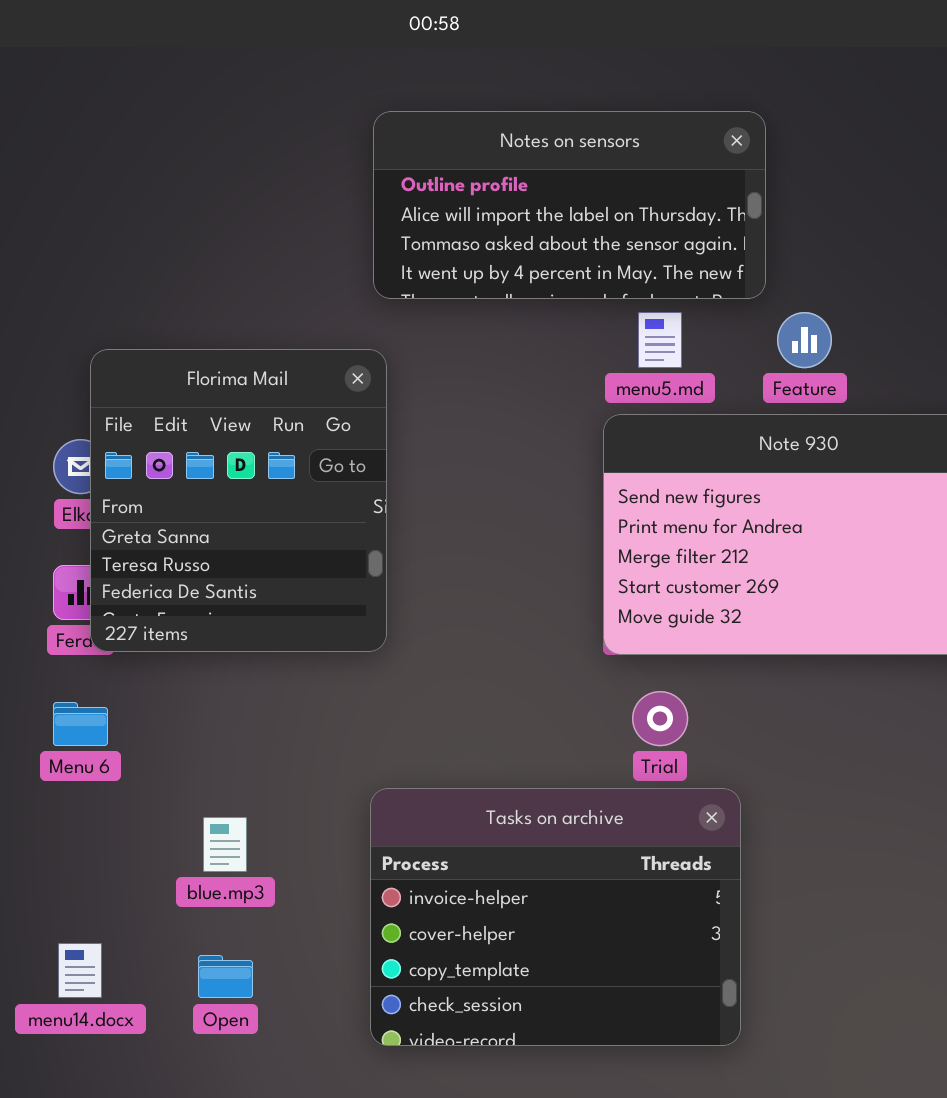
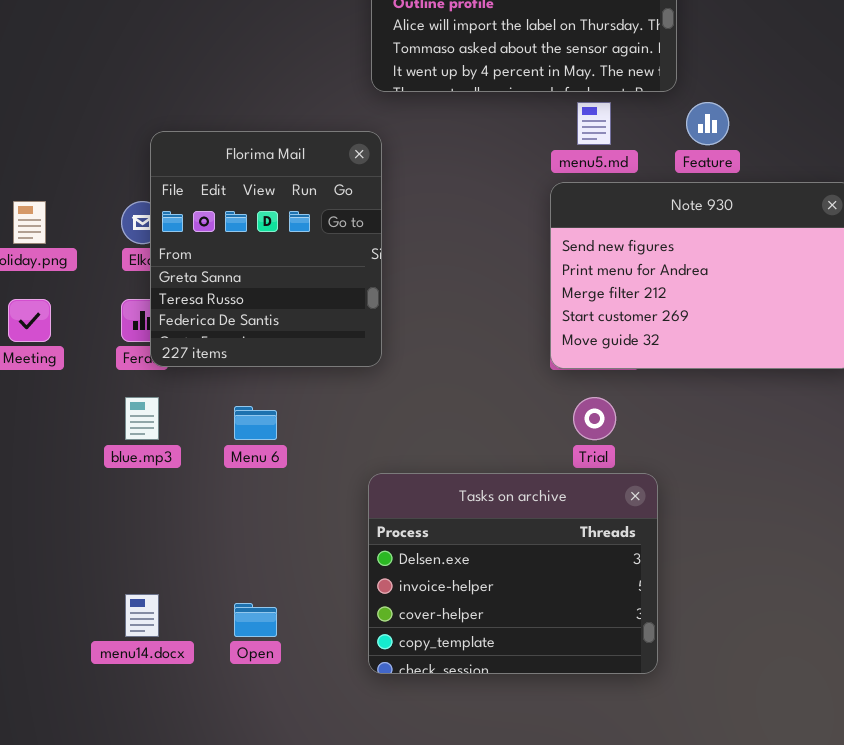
Menu 6: [53,702,108,746] -> [234,406,277,440], moved
Tasks on archive: [370,788,741,1046] -> [368,473,658,674], scrolled up 1 row
blue.mp3: [203,817,247,872] -> [125,397,159,440], moved

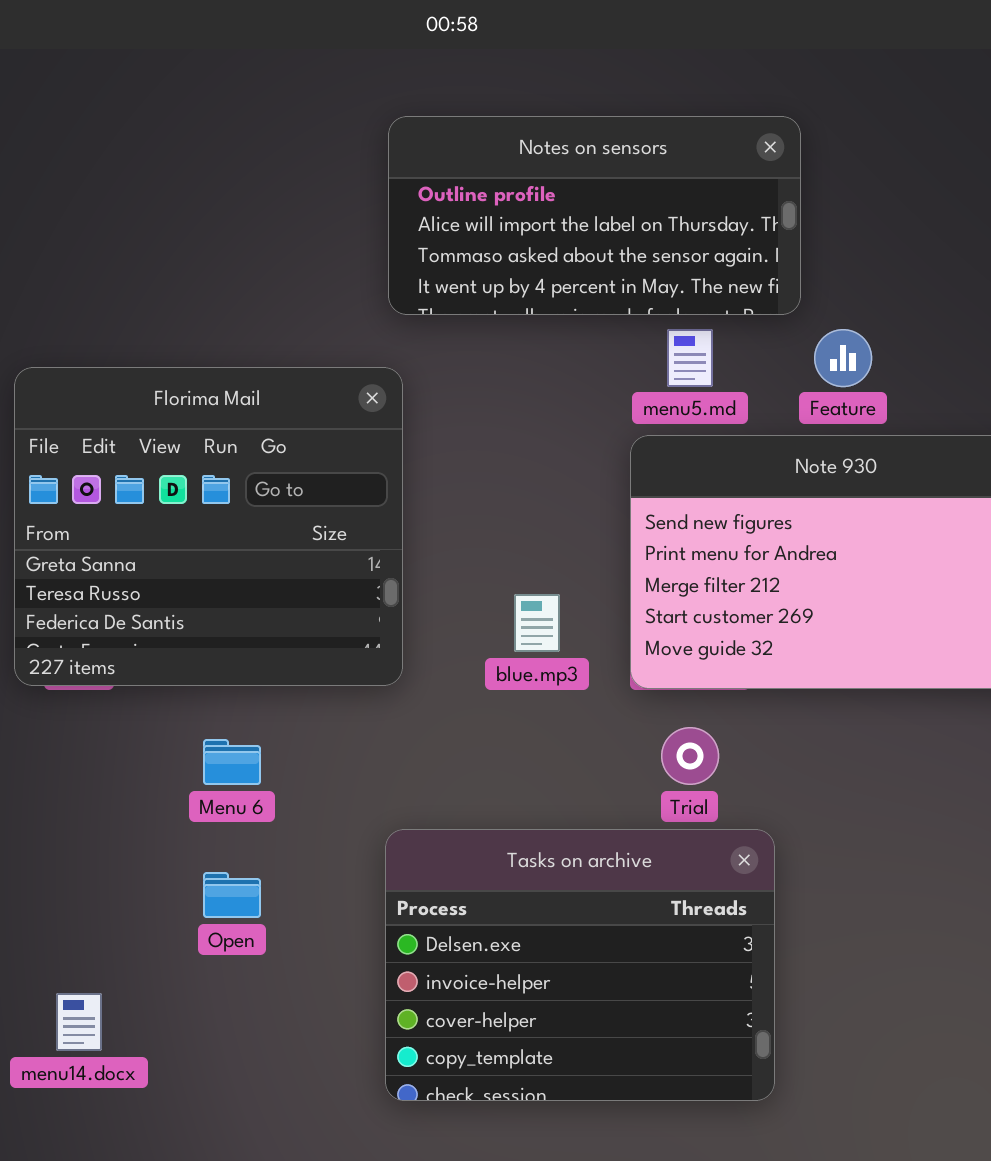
Florima Mail: [150,131,382,367] -> [14,367,403,686], resized
blue.mp3: [125,397,159,440] -> [514,594,560,652], moved
Open: [234,603,277,637] -> [203,872,261,918], moved

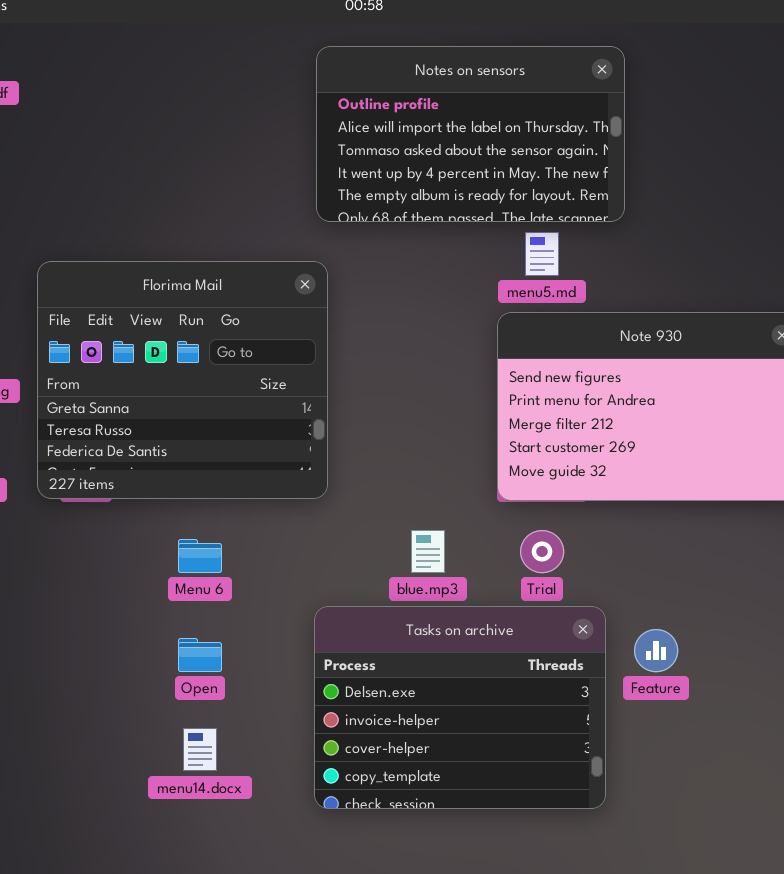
Notes on sensors: [388,116,801,315] -> [316,46,625,222], resized
Feature: [814,329,872,387] -> [634,629,678,672], moved
blue.mp3: [514,594,560,652] -> [411,530,445,573], moved
menu14.docx: [56,993,102,1051] -> [183,728,217,771], moved

